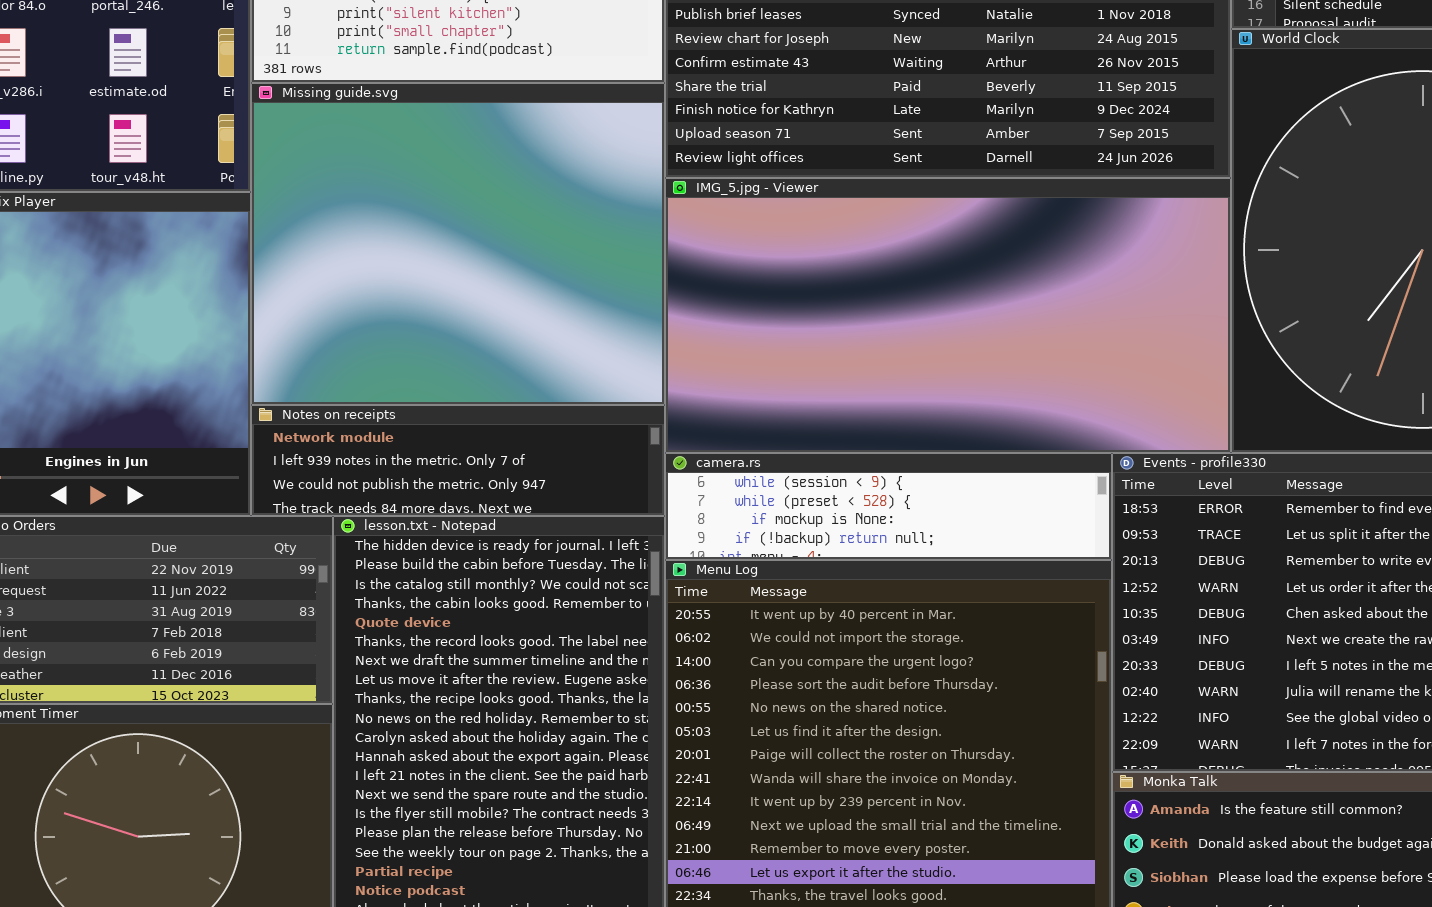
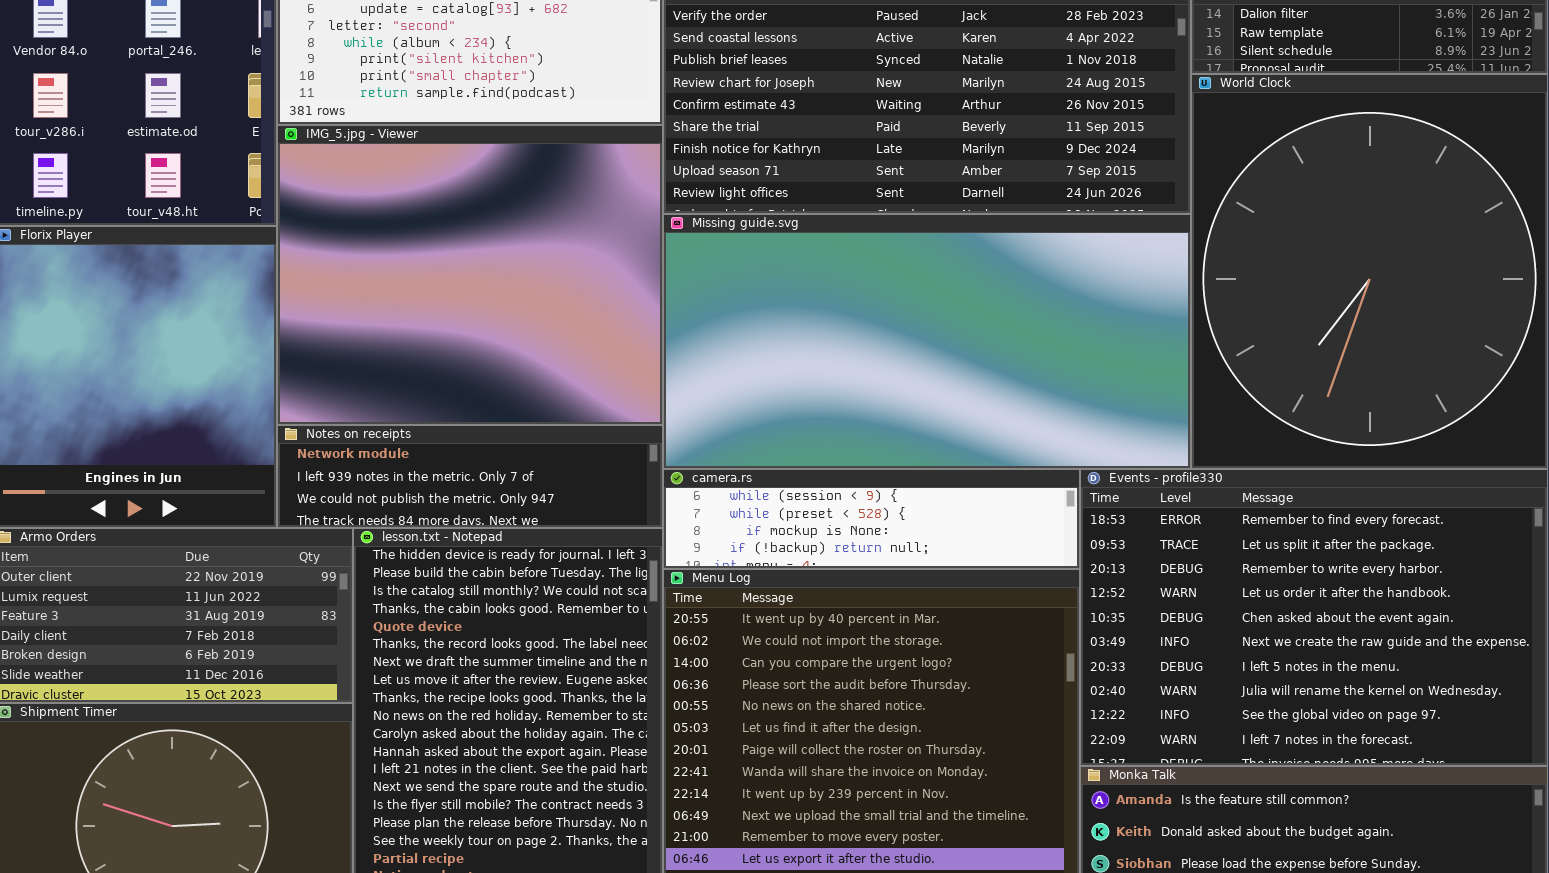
Missing guide.svg: [251,83,665,405] -> [663,214,1191,469], moved, resized
IMG_5.jpg - Viewer: [665,178,1231,453] -> [277,125,663,425], moved, resized

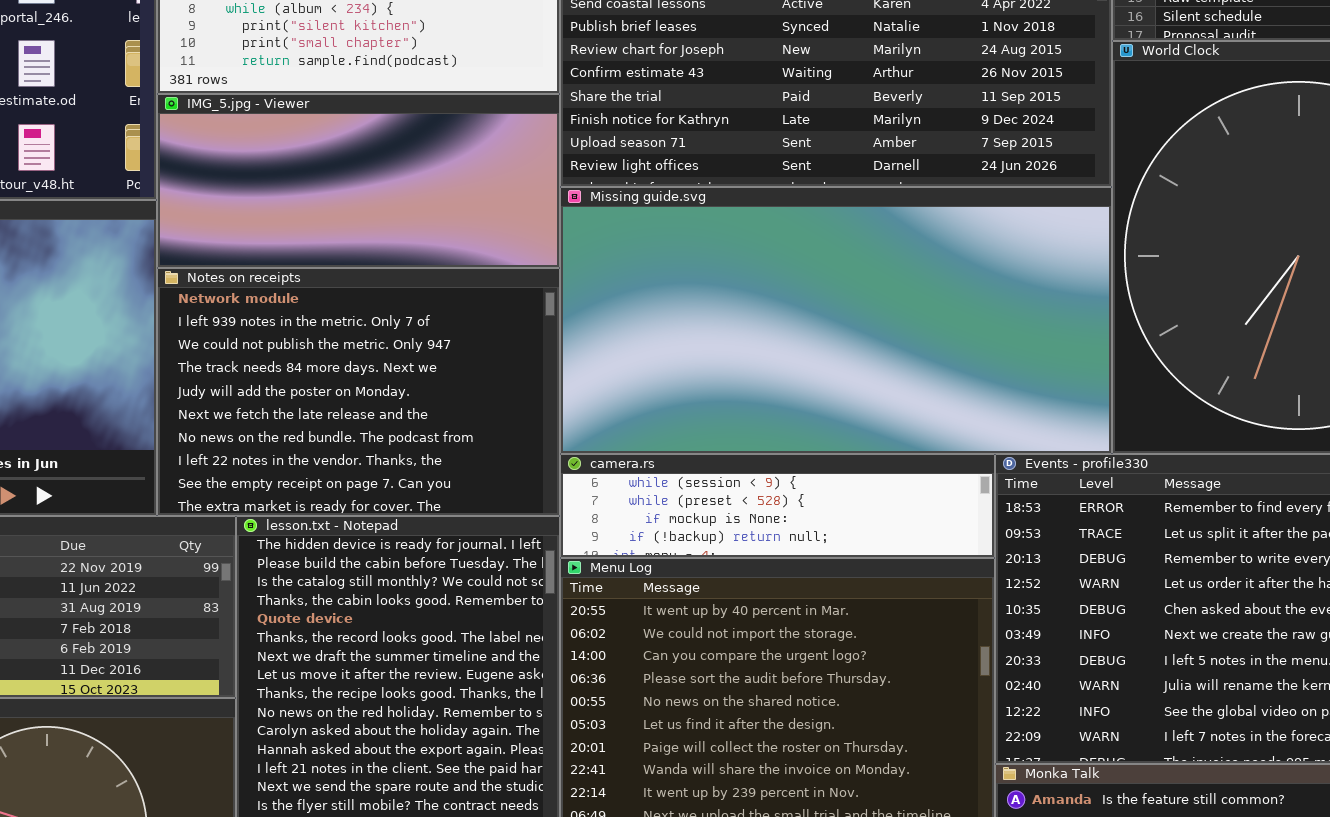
IMG_5.jpg - Viewer: [277,125,663,425] -> [157,94,560,268], resized
Notes on receipts: [277,425,663,528] -> [157,268,560,516], resized

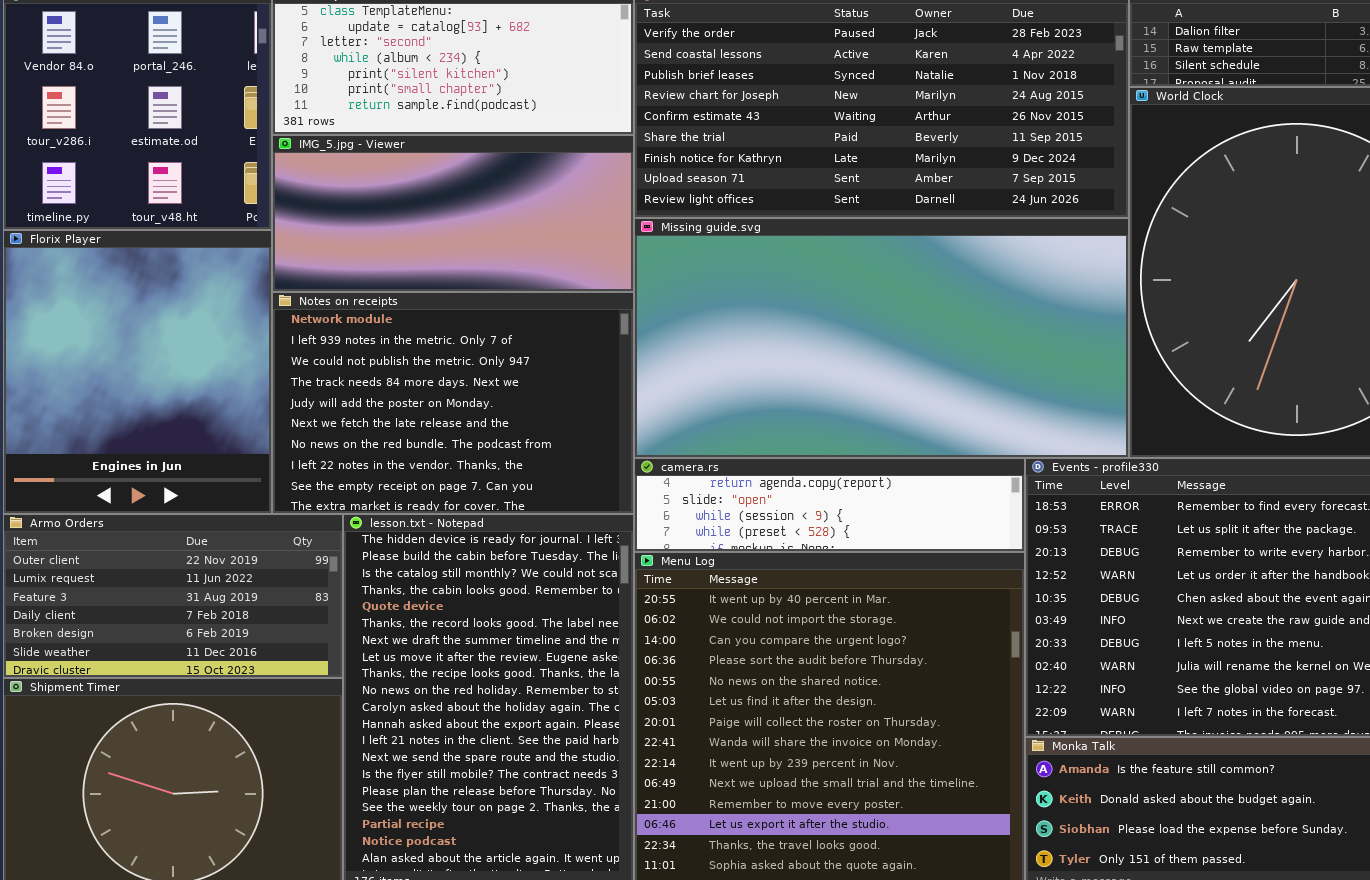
camera.rs: [560,454,995,558] -> [634,458,1025,552], scrolled up 2 rows

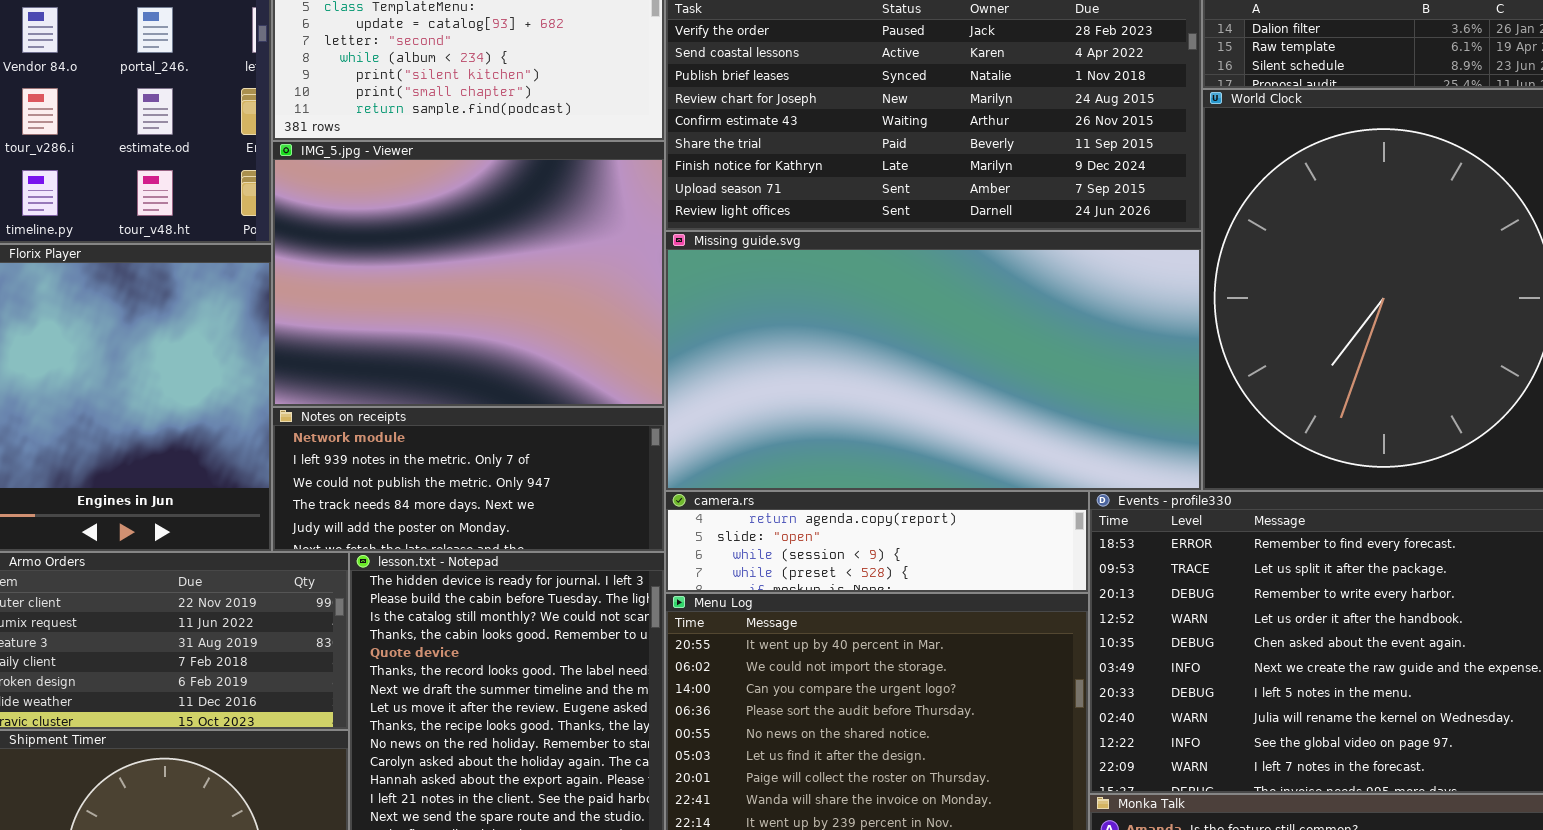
IMG_5.jpg - Viewer: [272,135,634,292] -> [272,141,665,407], resized
Notes on receipts: [272,292,634,514] -> [272,407,665,552], resized

